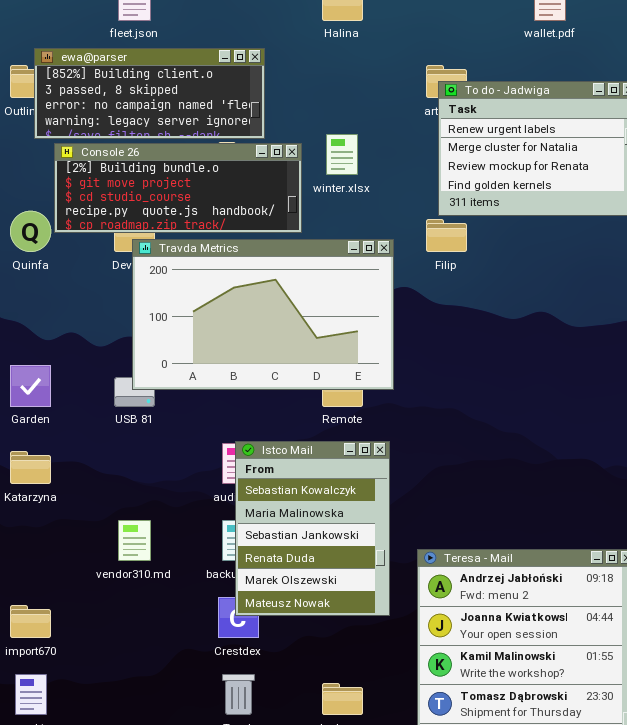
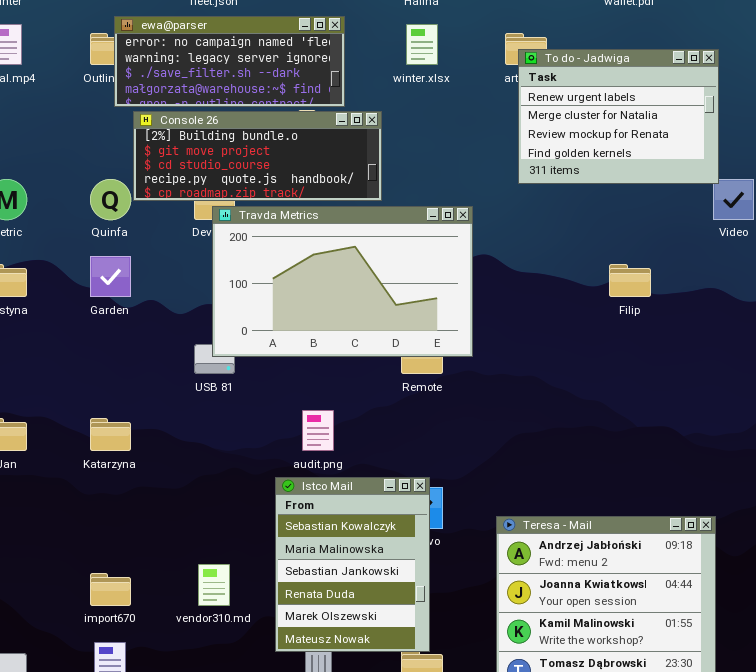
ewa@parser: [34,48,265,139] -> [114,16,345,107], scrolled down 2 rows
winter.xlsx: [326,134,358,175] -> [406,24,438,65], moved
Filip: [426,219,467,252] -> [609,264,651,297], moved
Garden: [10,365,51,407] -> [90,256,131,297], moved
Istco Mail: [235,441,390,616] -> [275,477,430,652], moved
vendor310.md: [118,520,151,561] -> [198,564,230,606], moved

